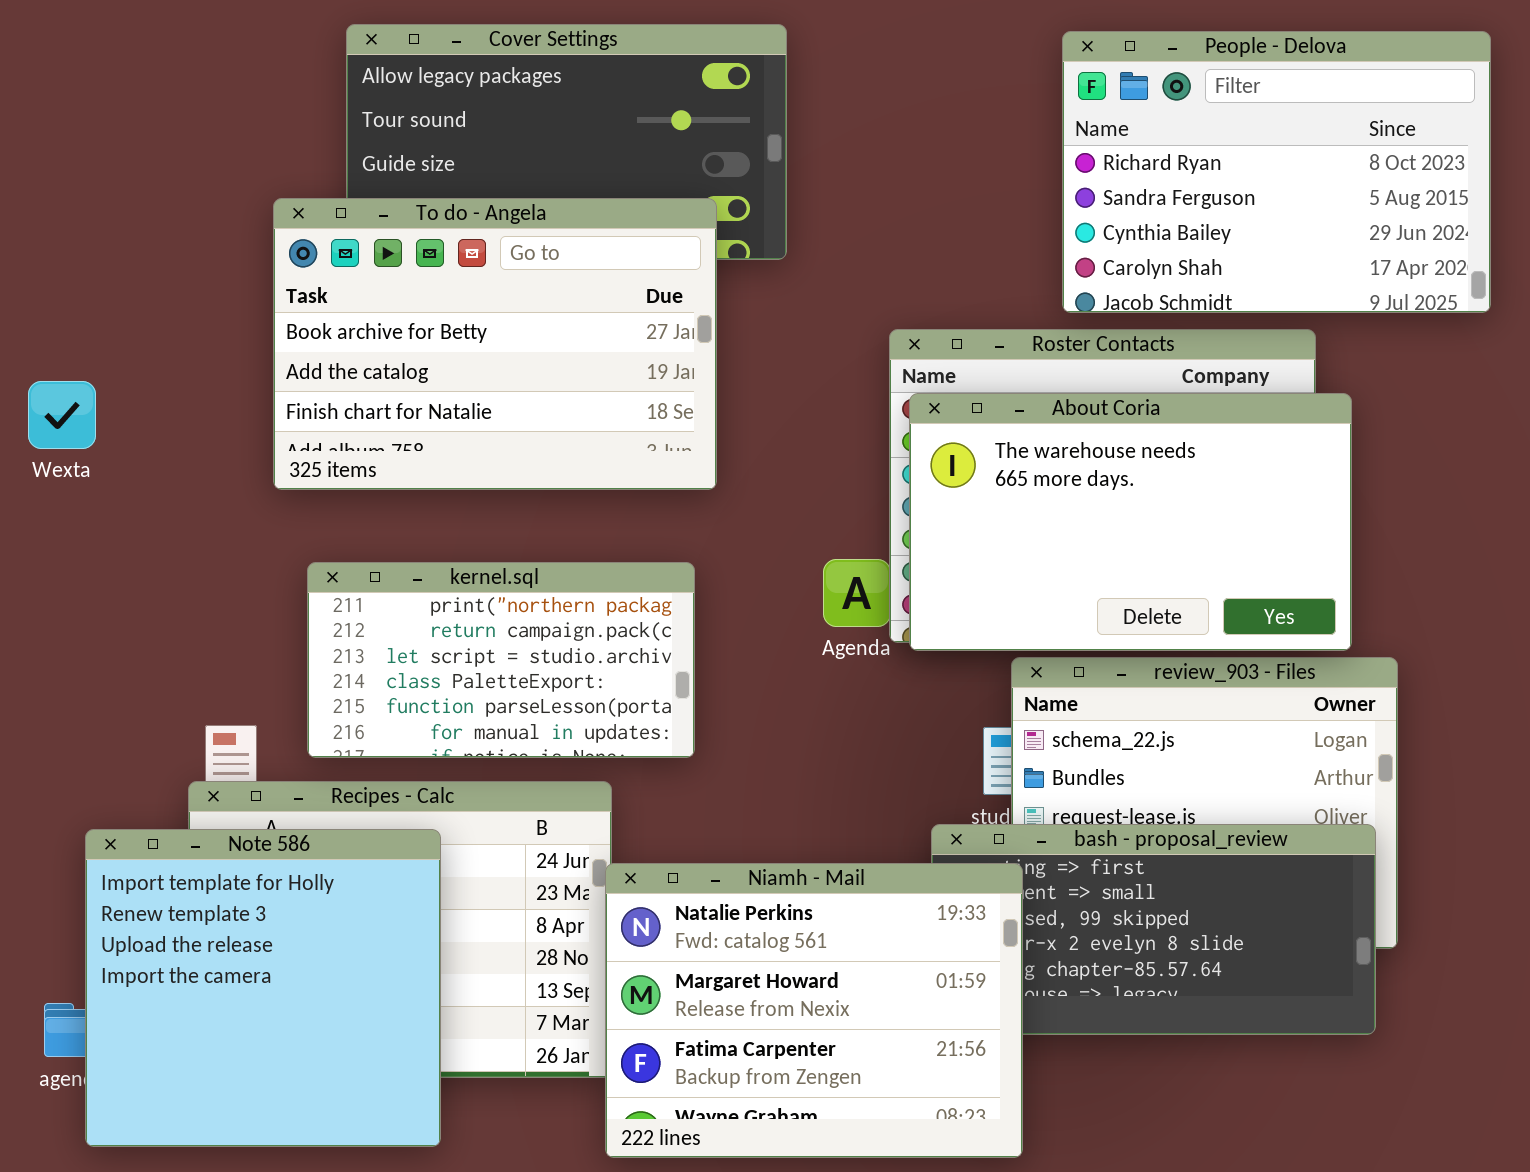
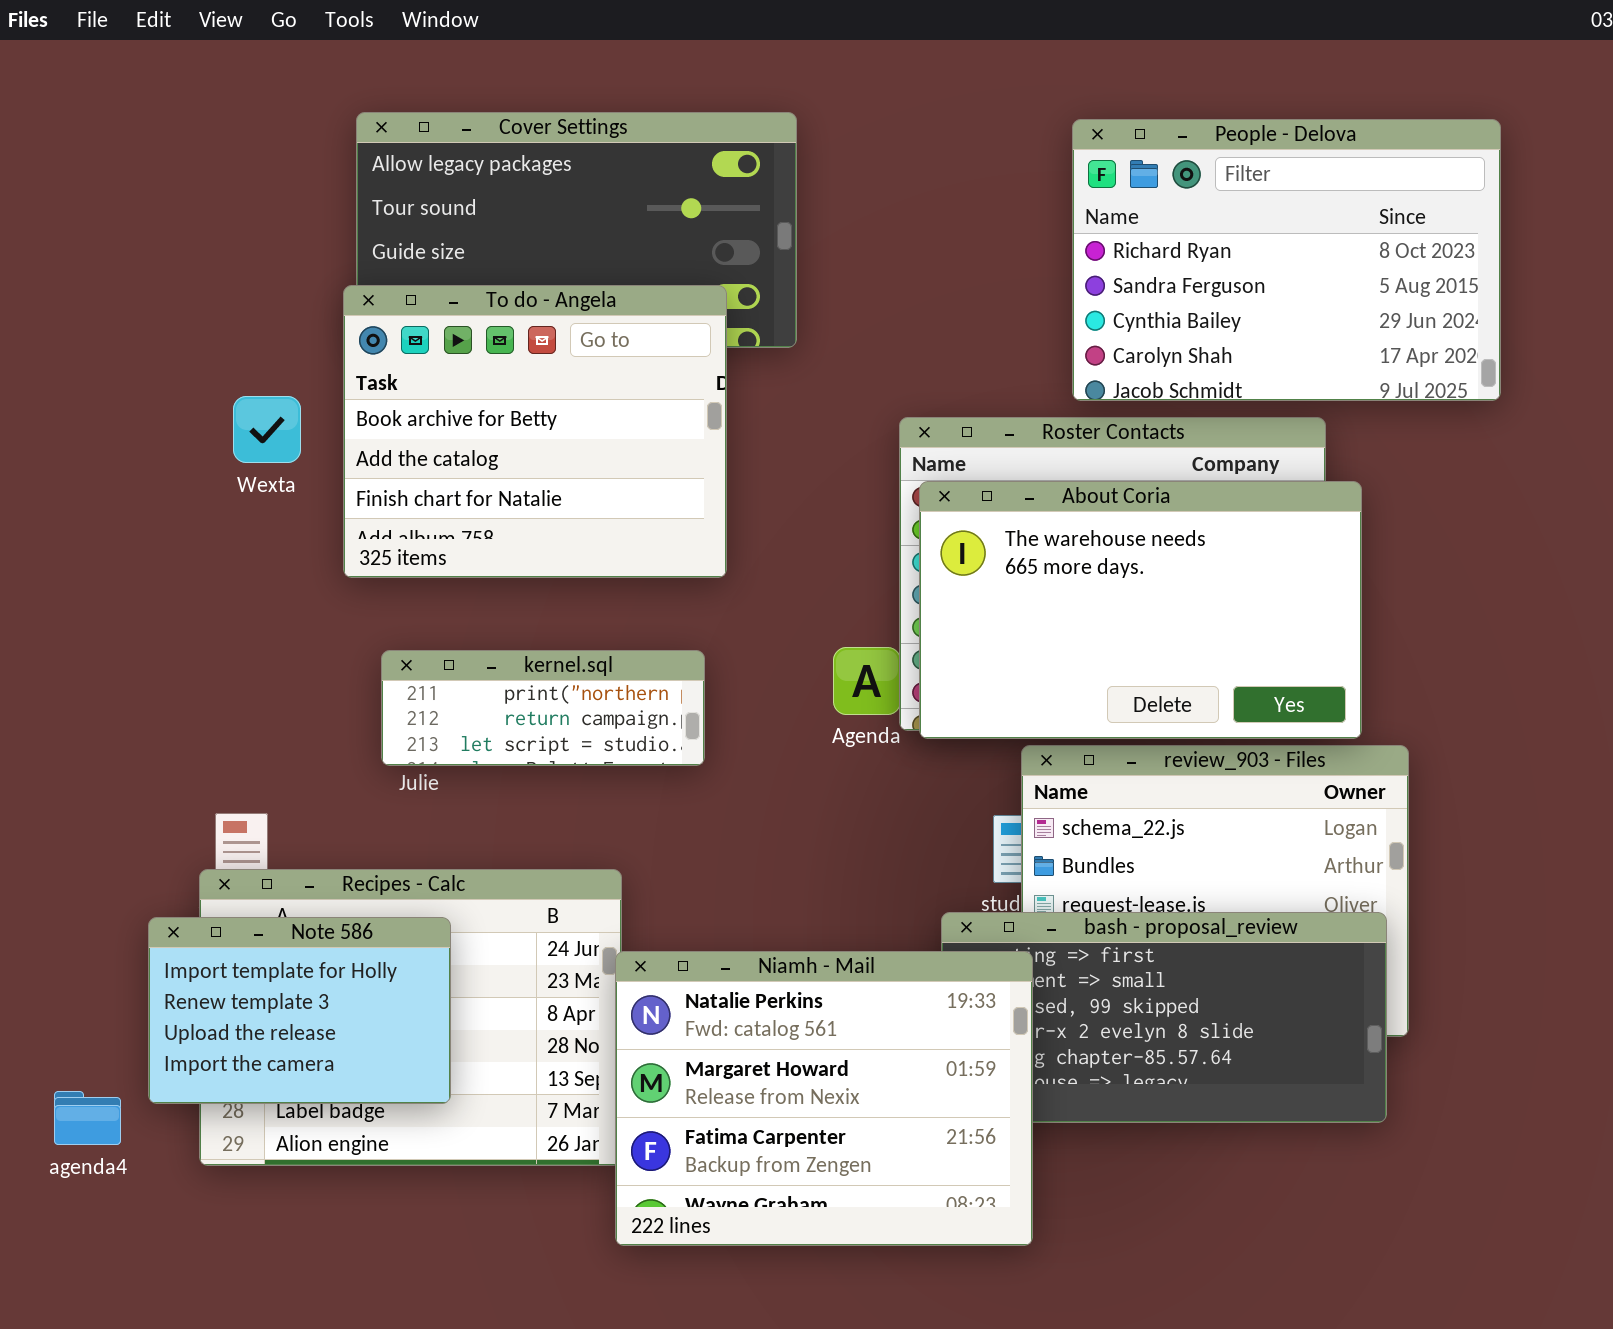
To do - Angela: [273,198,717,490] -> [343,285,727,578], resized
Wexta: [28,381,96,449] -> [233,396,301,463], moved
kernel.sql: [307,562,695,758] -> [381,650,705,766], resized
Note 586: [85,829,441,1147] -> [148,917,451,1104], resized

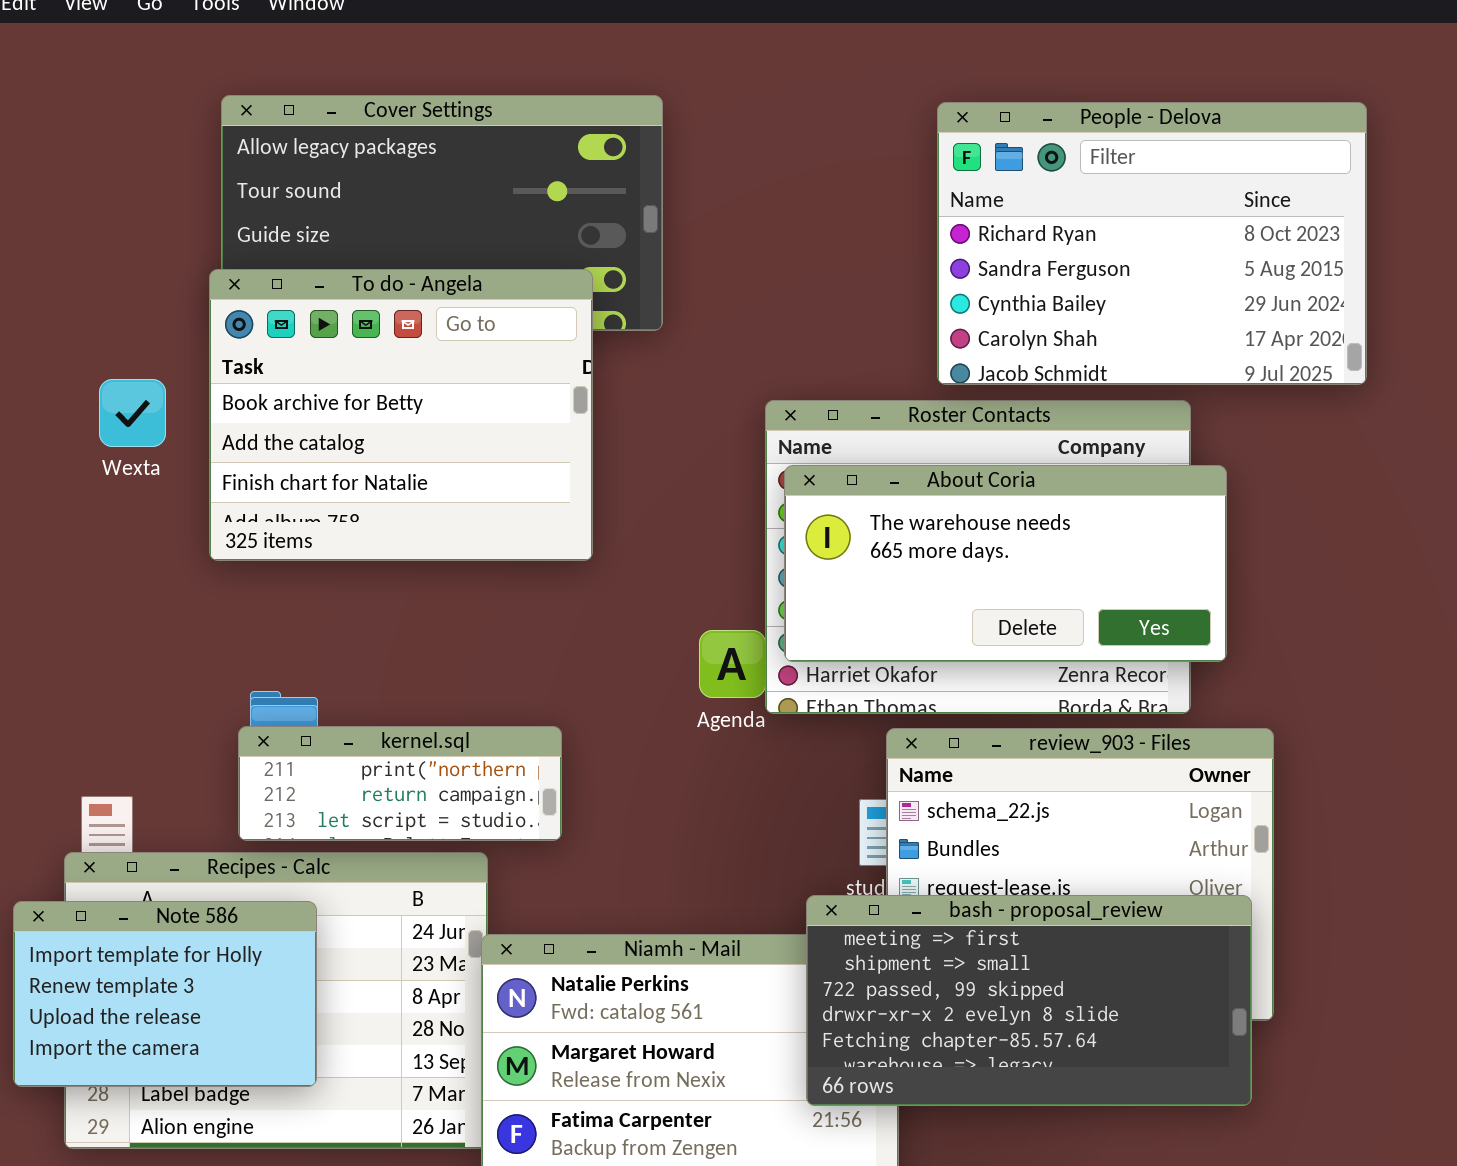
About Coria: [919,481,1362,739] -> [784,465,1227,662], resized
kernel.sql: [381,650,705,766] -> [238,726,562,841], moved
bash - proposal_review: [941,912,1387,1123] -> [806,895,1252,1106], raised

